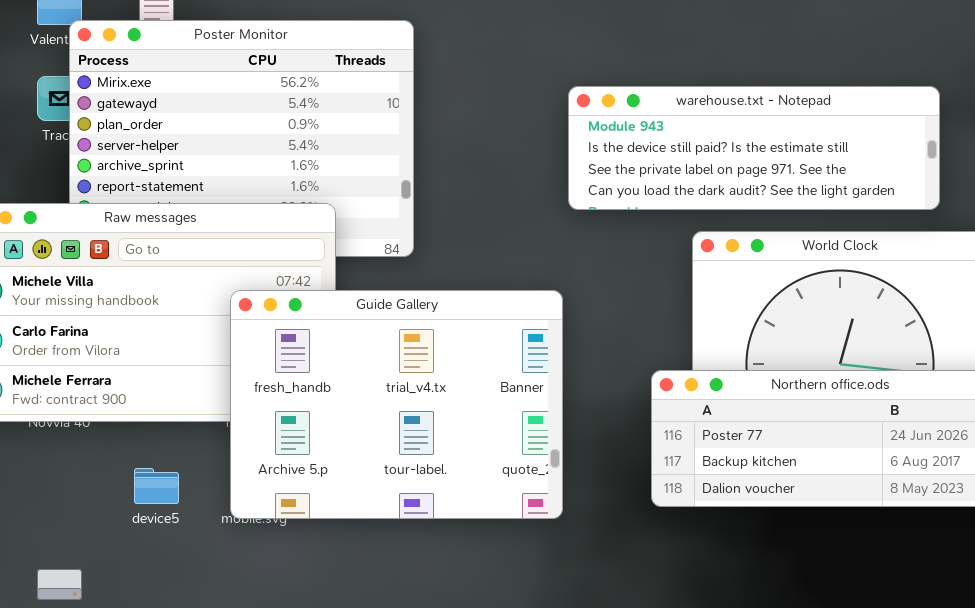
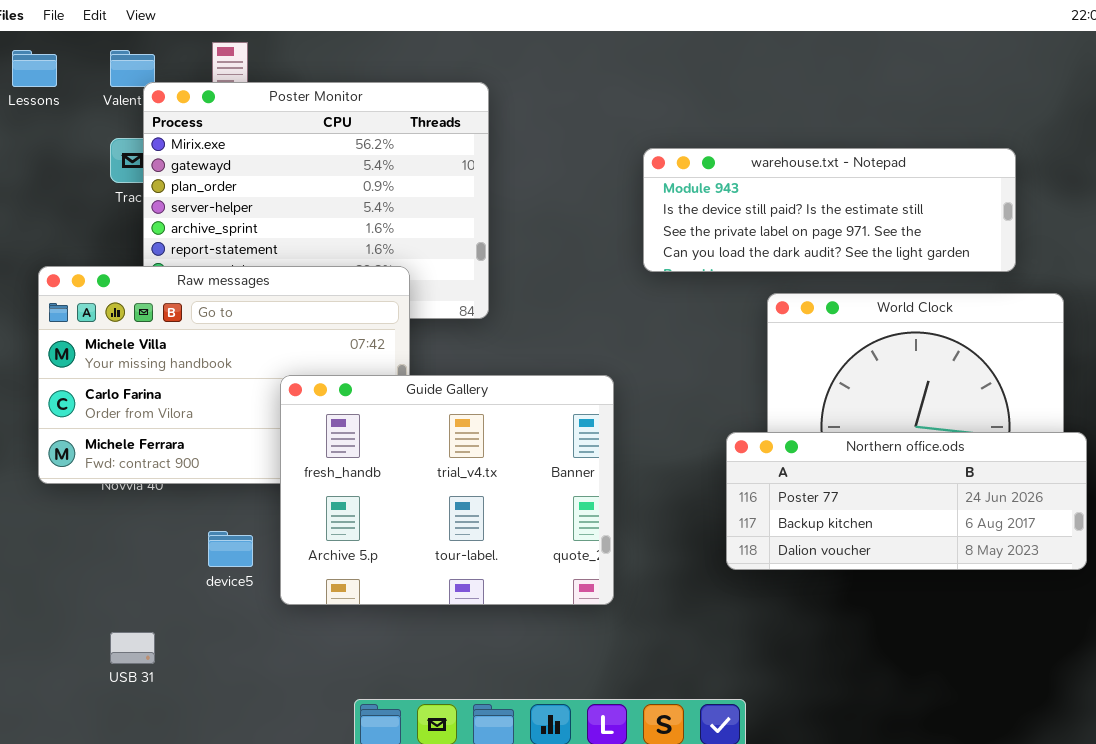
Guide Gallery: [230,290,563,519] -> [280,375,614,605], moved

